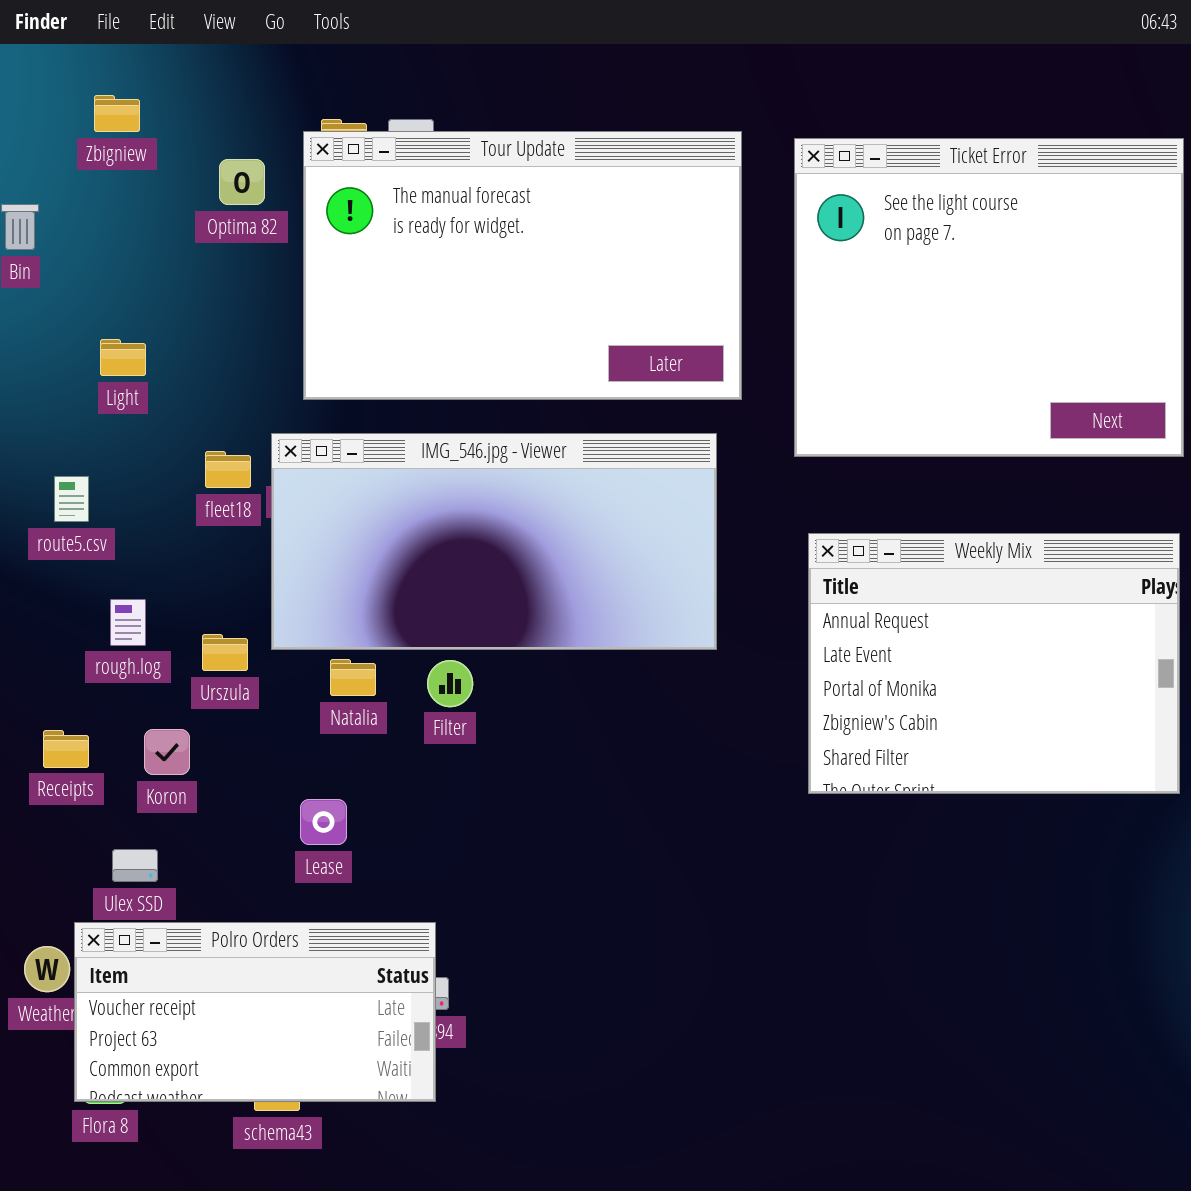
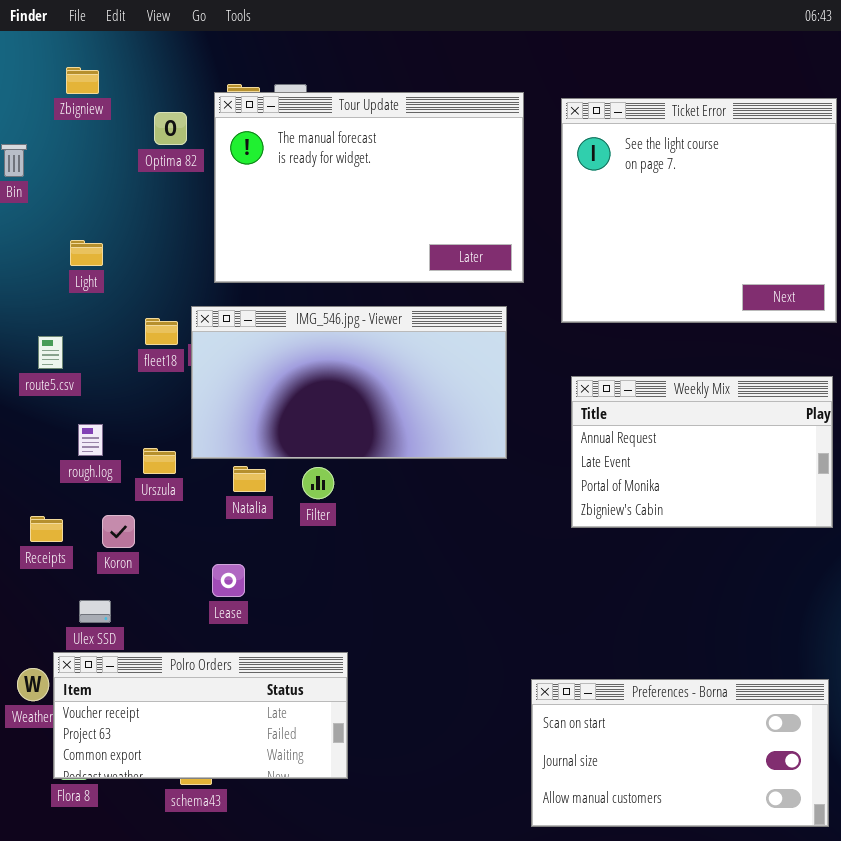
Weekly Mix: [808,533,1180,794] -> [571,376,833,528], resized
Polro Orders: [74,922,436,1102] -> [53,652,348,779], resized
Preferences - Borna: none -> [531,679,829,827], opened

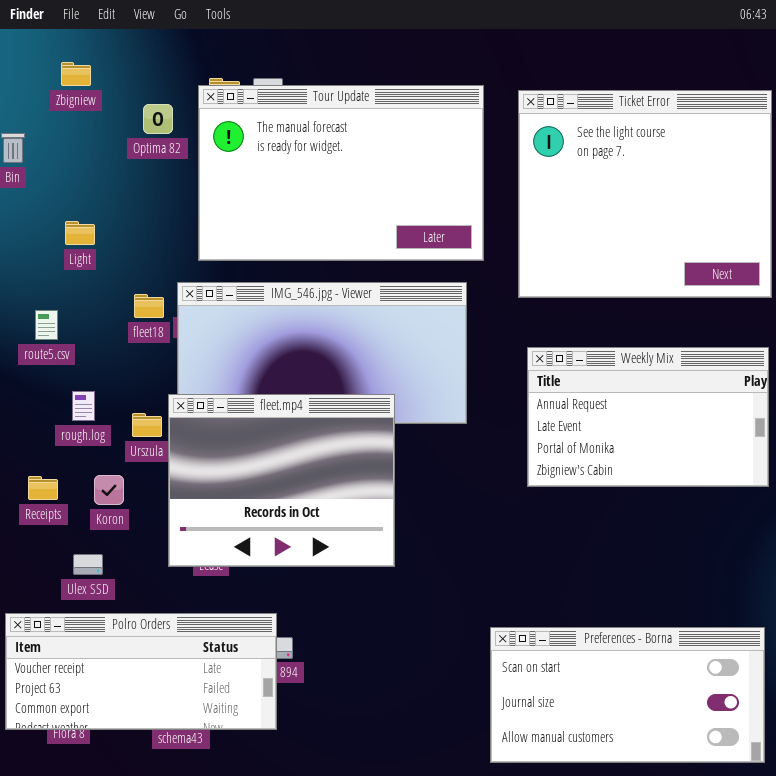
fleet.mp4: none -> [168,394,395,567], opened
Polro Orders: [53,652,348,779] -> [5,613,277,730], moved

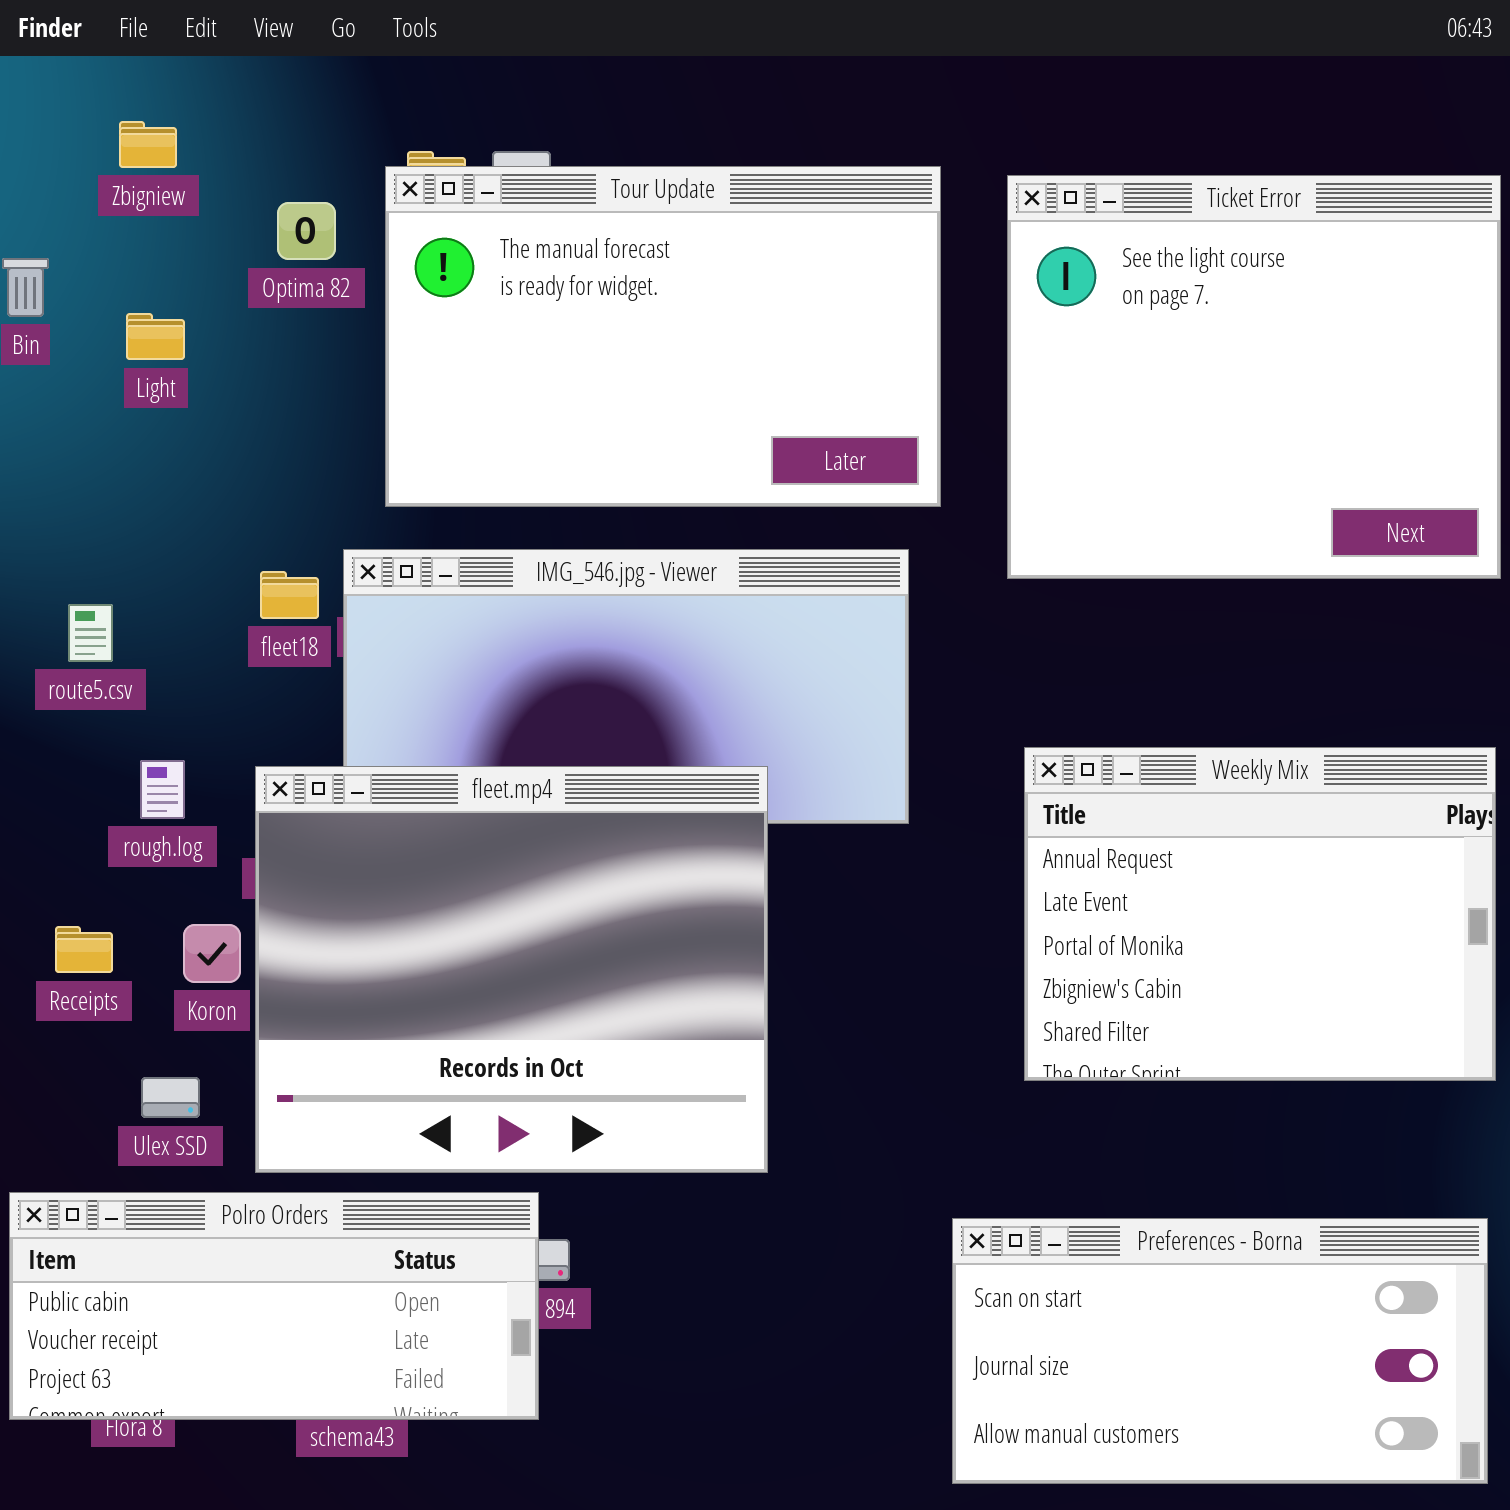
Light: [65,221,95,245] -> [126,313,185,360], moved
Weekly Mix: [527,347,769,487] -> [1024,747,1496,1081], moved, resized
fleet.mp4: [168,394,395,567] -> [255,766,768,1173], resized
Polro Orders: [5,613,277,730] -> [9,1192,539,1420], scrolled up 1 row

